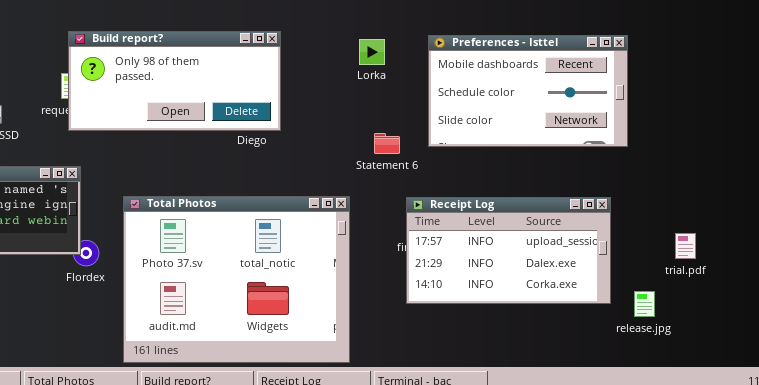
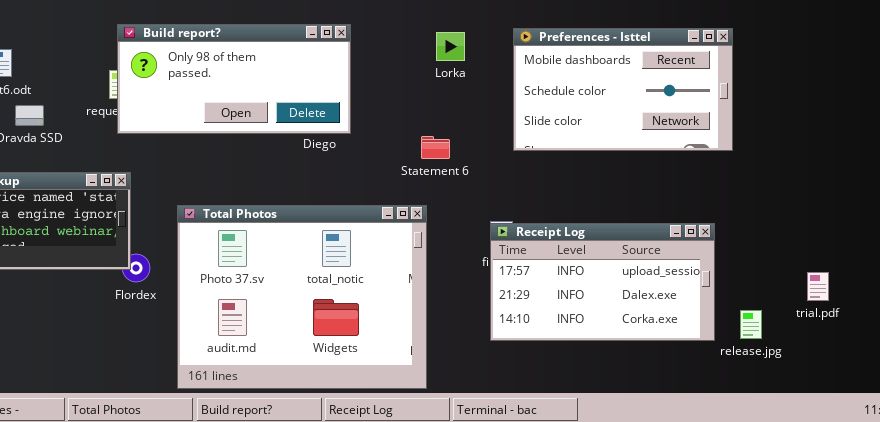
Statement 6: [374,133,400,154] -> [421,136,450,159], moved
Receipt Log: [406,197,611,304] -> [490,223,715,341], moved
trial.pdf: [675,233,696,259] -> [807,272,829,301], moved

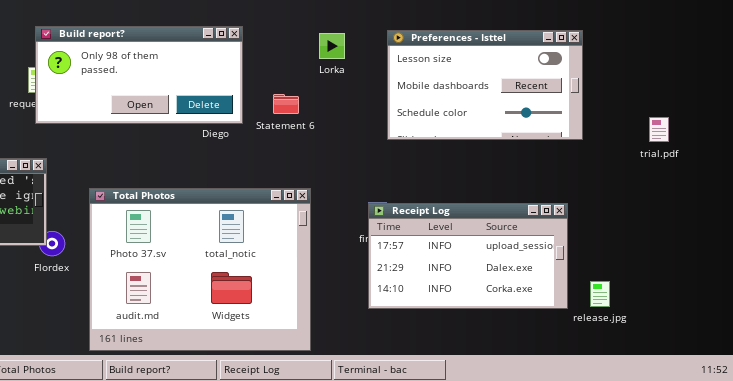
Preferences - Isttel: [513,28,733,151] -> [387,30,583,140], scrolled up 1 row
Statement 6: [421,136,450,159] -> [273,94,299,114], moved
trial.pdf: [807,272,829,301] -> [649,117,669,142], moved

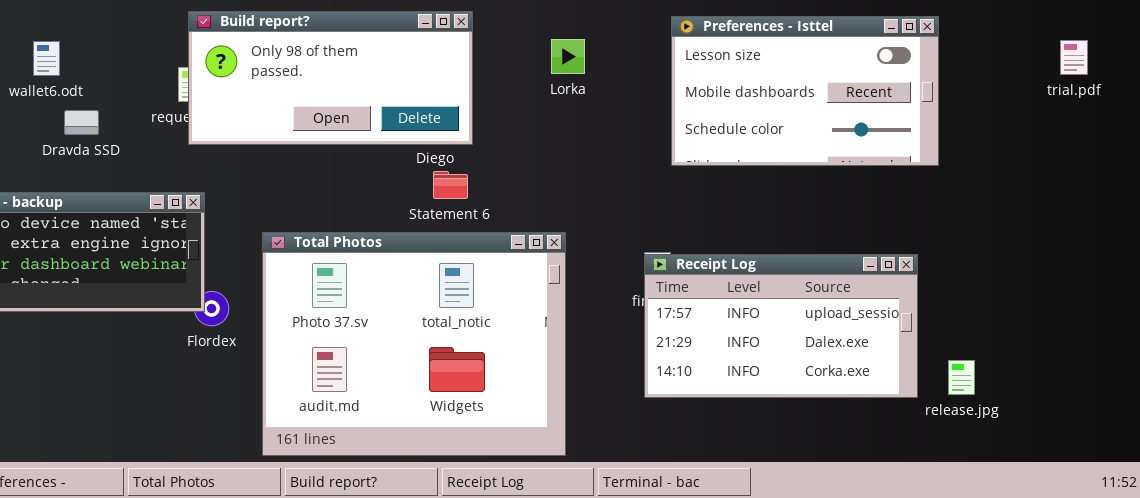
Lorka: [319,33,345,59] -> [551,39,585,74], moved
Statement 6: [273,94,299,114] -> [433,171,468,199], moved
trial.pdf: [649,117,669,142] -> [1060,40,1088,75], moved

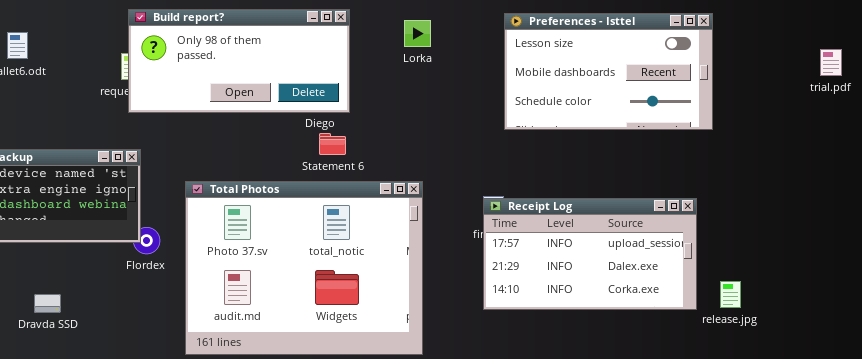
Lorka: [551,39,585,74] -> [404,20,431,47], moved
trial.pdf: [1060,40,1088,75] -> [820,49,842,76], moved
Dravda SSD: [64,110,99,135] -> [34,294,61,313], moved

